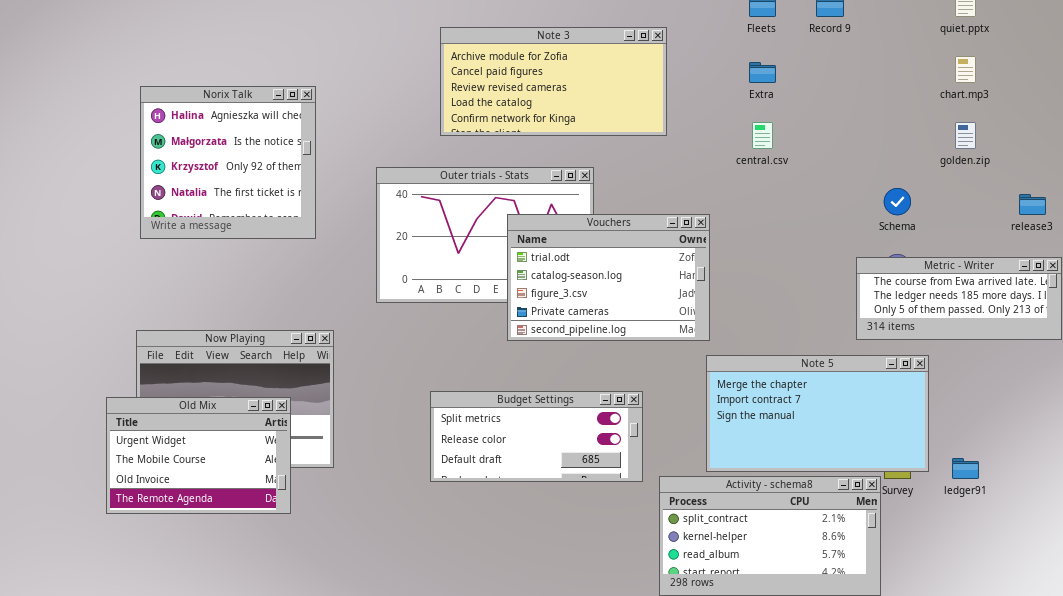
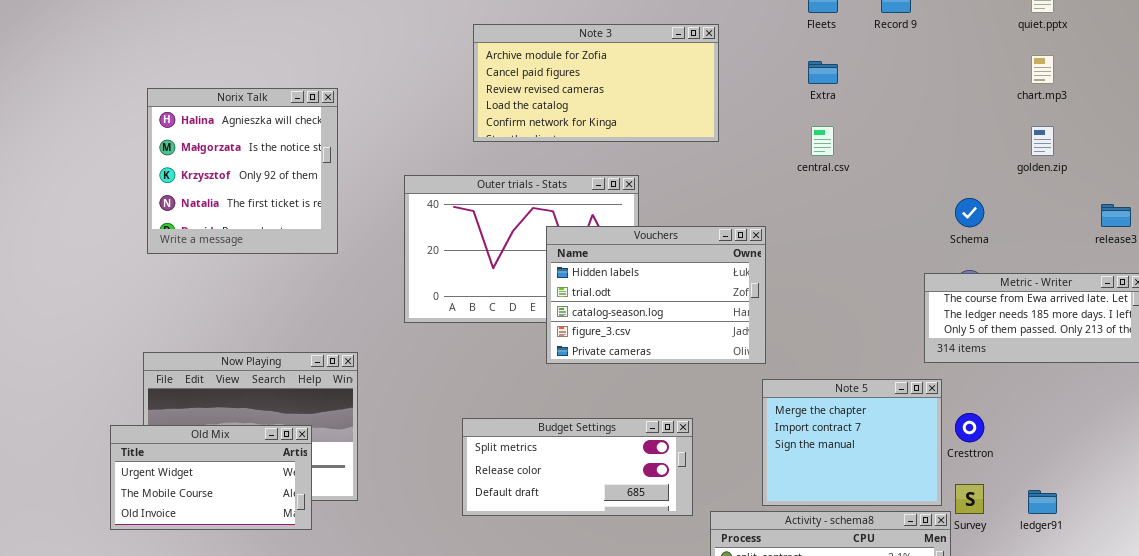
Vouchers: [507,214,710,341] -> [546,226,766,364], scrolled up 1 row
Note 5: [706,355,929,472] -> [762,379,942,506], resized
Old Mix: [106,397,291,514] -> [110,425,312,530], resized

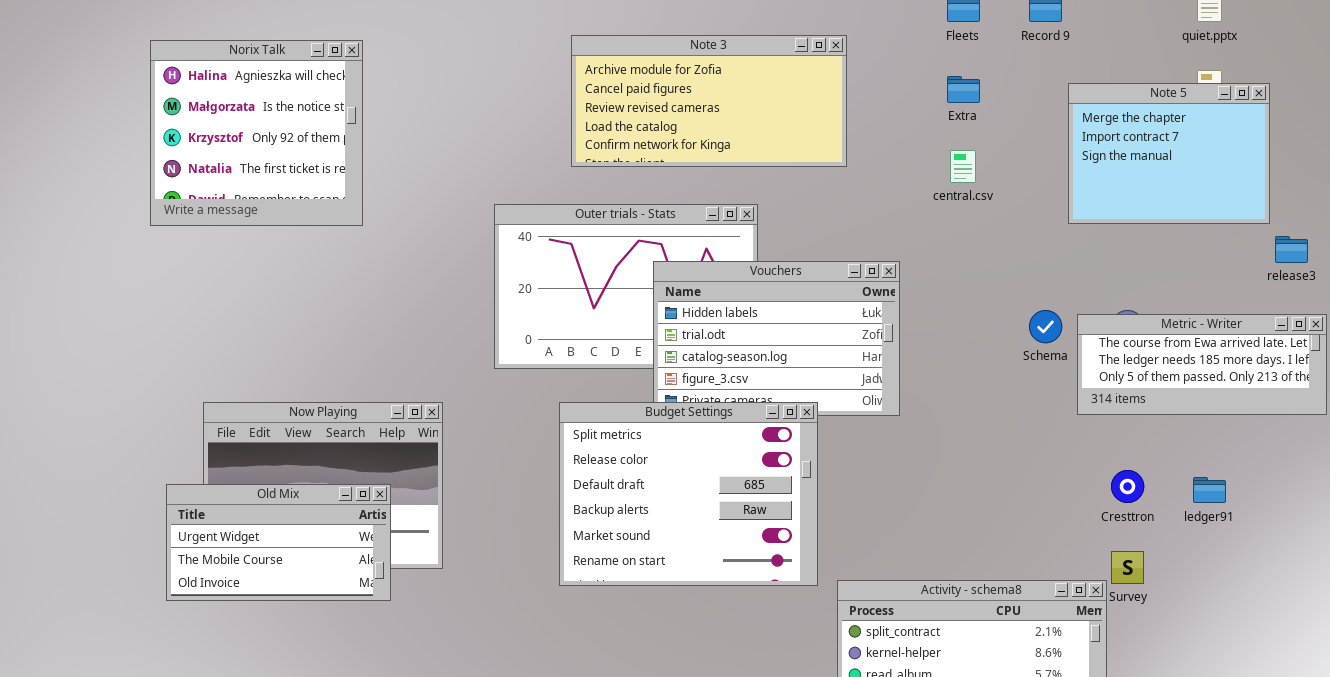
Norix Talk: [147,88,338,254] -> [150,40,363,226], moved
Schema: [955,198,984,227] -> [1029,310,1062,343], moved
Note 5: [762,379,942,506] -> [1068,83,1270,224], moved
Budget Settings: [462,418,693,516] -> [559,402,818,586], resized
ledger91: [1028,490,1057,514] -> [1193,477,1226,503], moved

